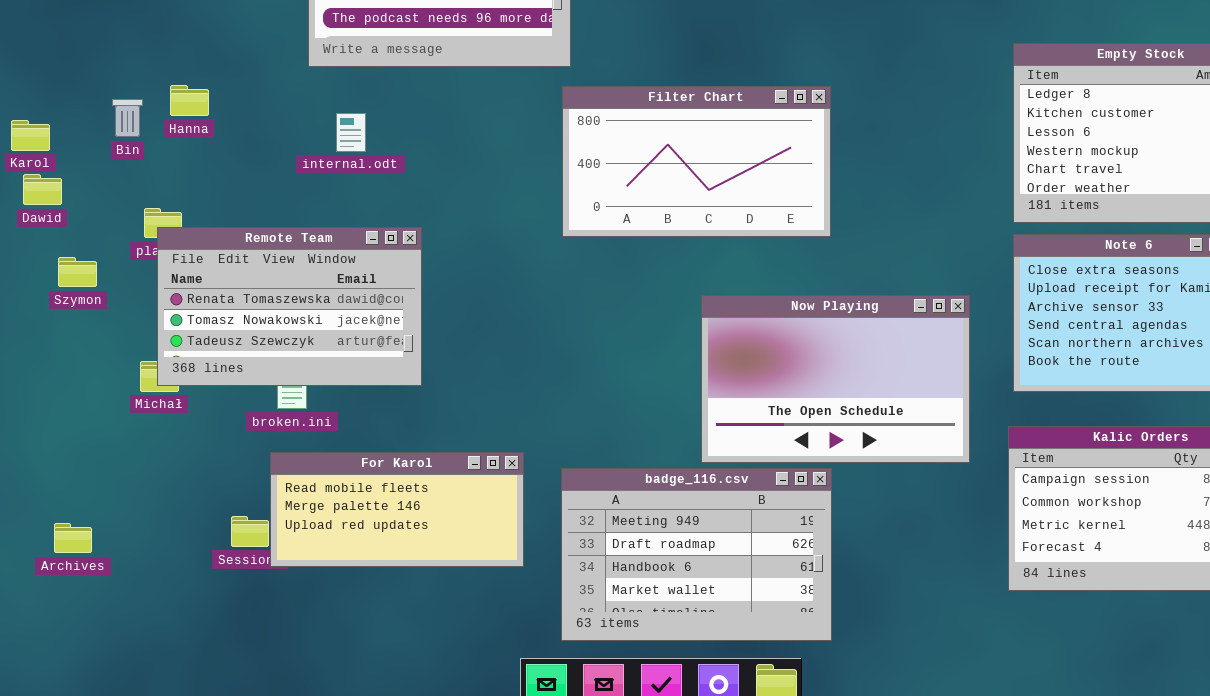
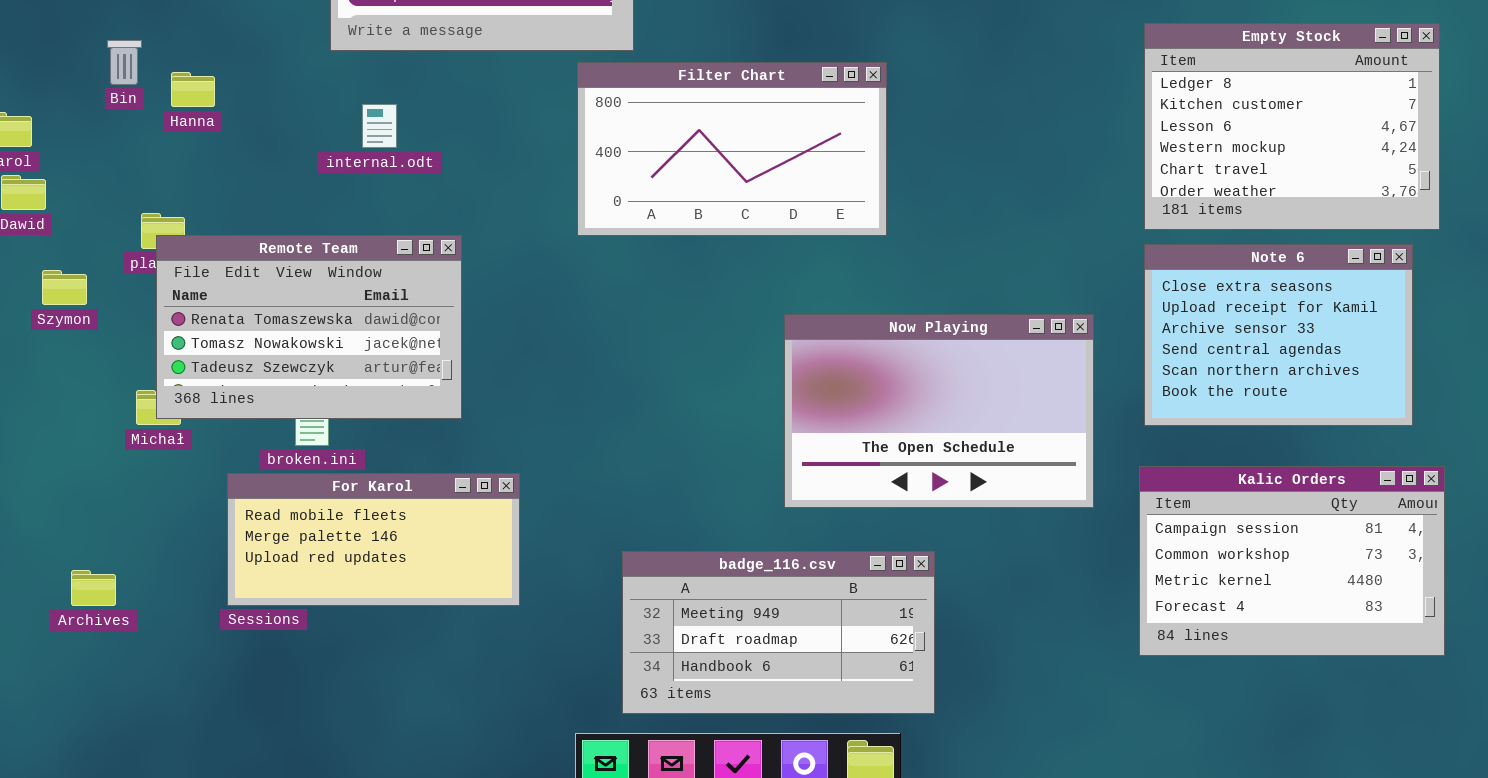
Filter Chart: [562,86,831,237] -> [577,62,887,236], moved
Bin: [112,99,143,137] -> [107,40,142,85], moved
For Karol: [270,452,524,567] -> [227,473,520,606], moved
badge_116.csv: [561,468,832,641] -> [622,551,935,714], resized
Archives: [54,523,92,553] -> [71,570,116,606], moved

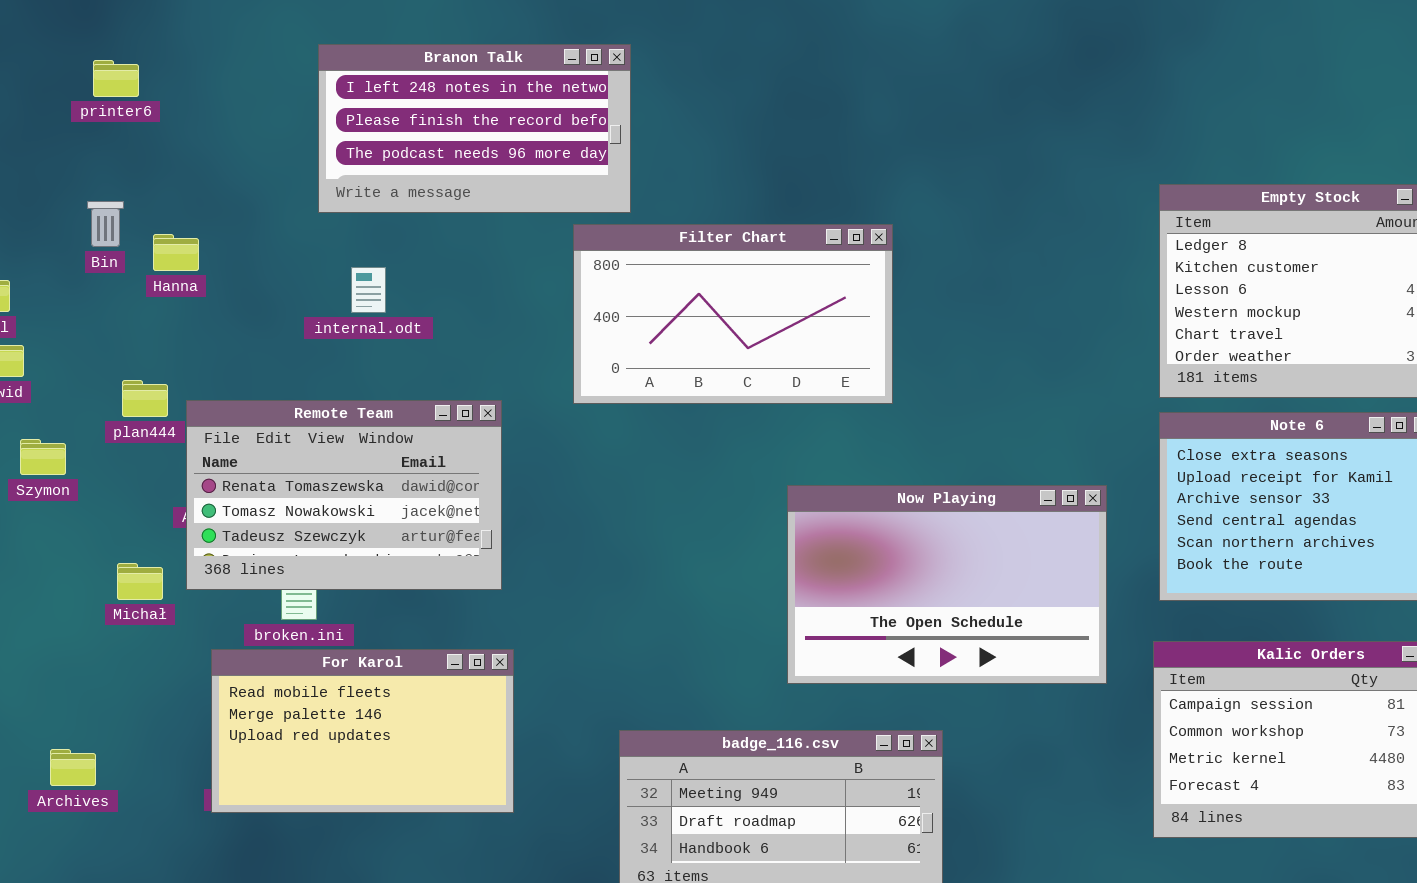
Remote Team: [156,235,462,419] -> [186,400,502,590], moved
For Karol: [227,473,520,606] -> [211,649,514,813], resized

